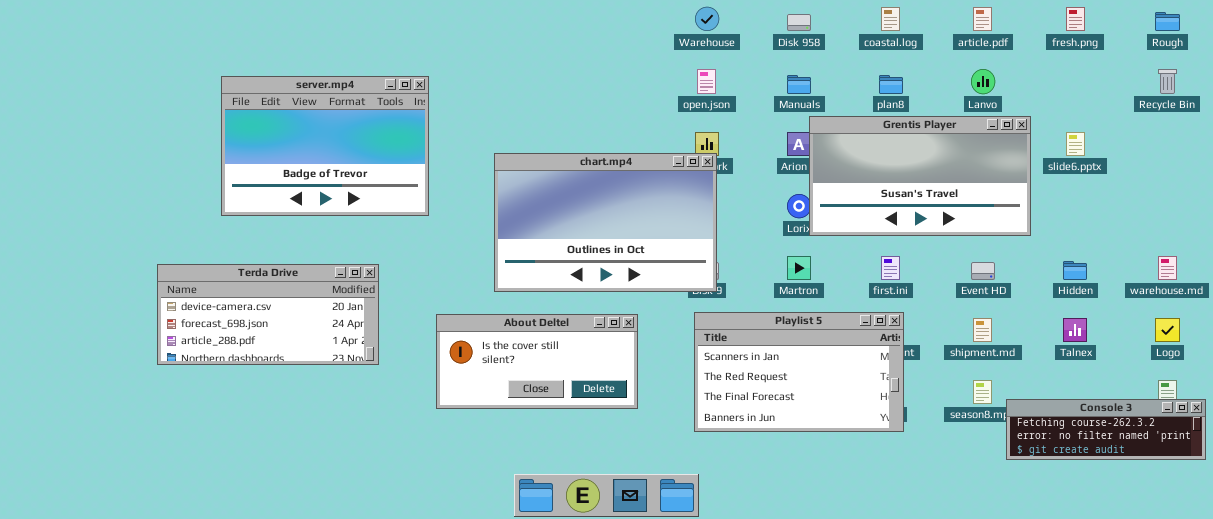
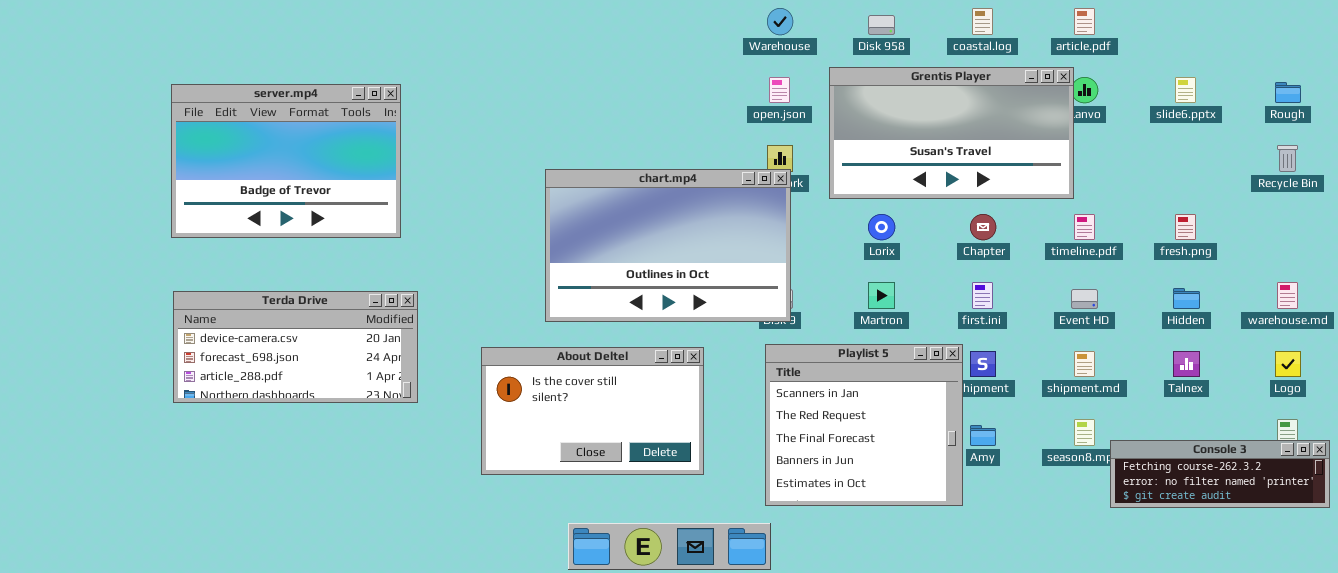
fresh.png: [1066,7,1085,31] -> [1175,214,1196,240], moved
Rough: [1155,12,1180,31] -> [1275,82,1301,103], moved
Recycle Bin: [1158,69,1177,94] -> [1277,145,1298,172], moved
server.mp4: [221,76,429,216] -> [171,84,401,238], moved
Grentis Player: [809,116,1031,236] -> [829,67,1074,199], moved
slide6.pptx: [1066,132,1085,156] -> [1175,77,1196,103], moved
Playlist 5: [694,312,904,432] -> [765,344,963,506], resized
About Deltel: [436,314,638,409] -> [481,347,704,475], resized

